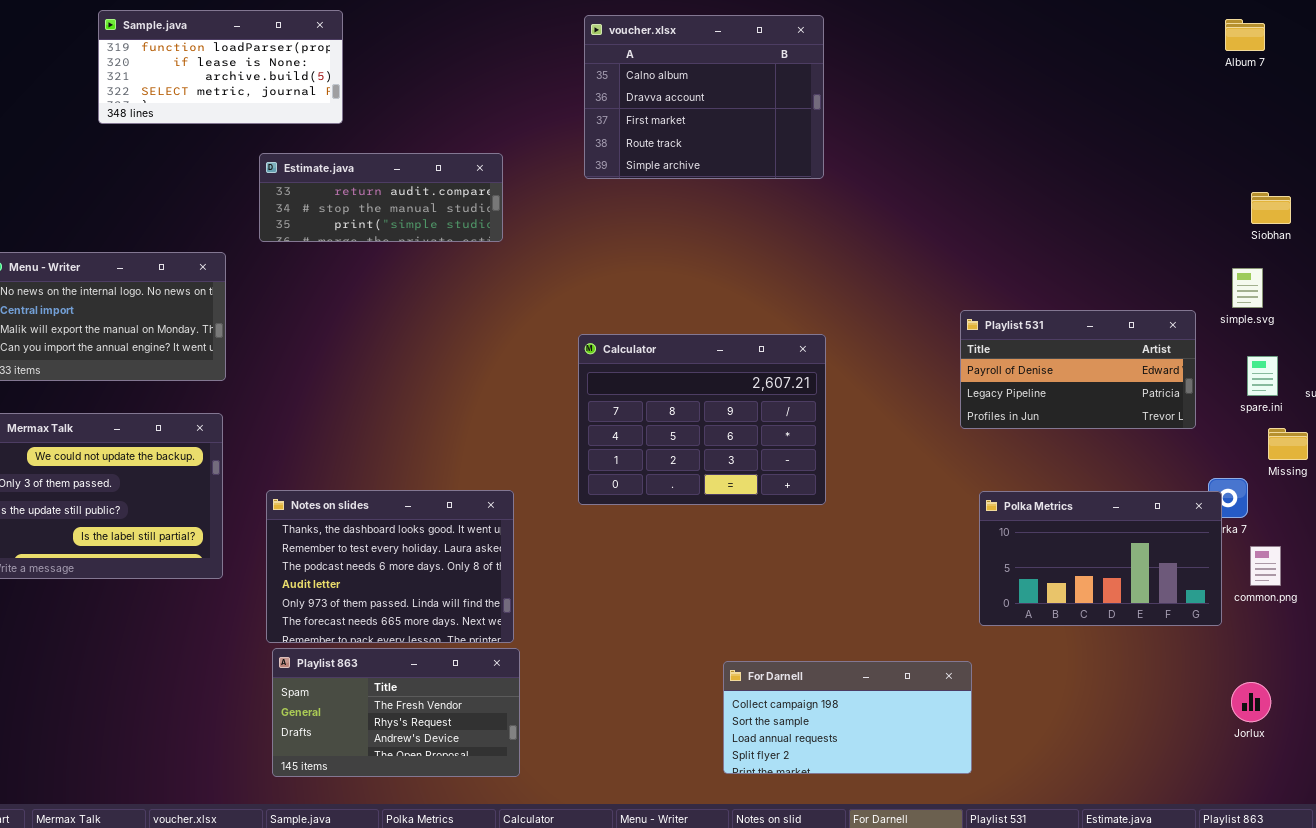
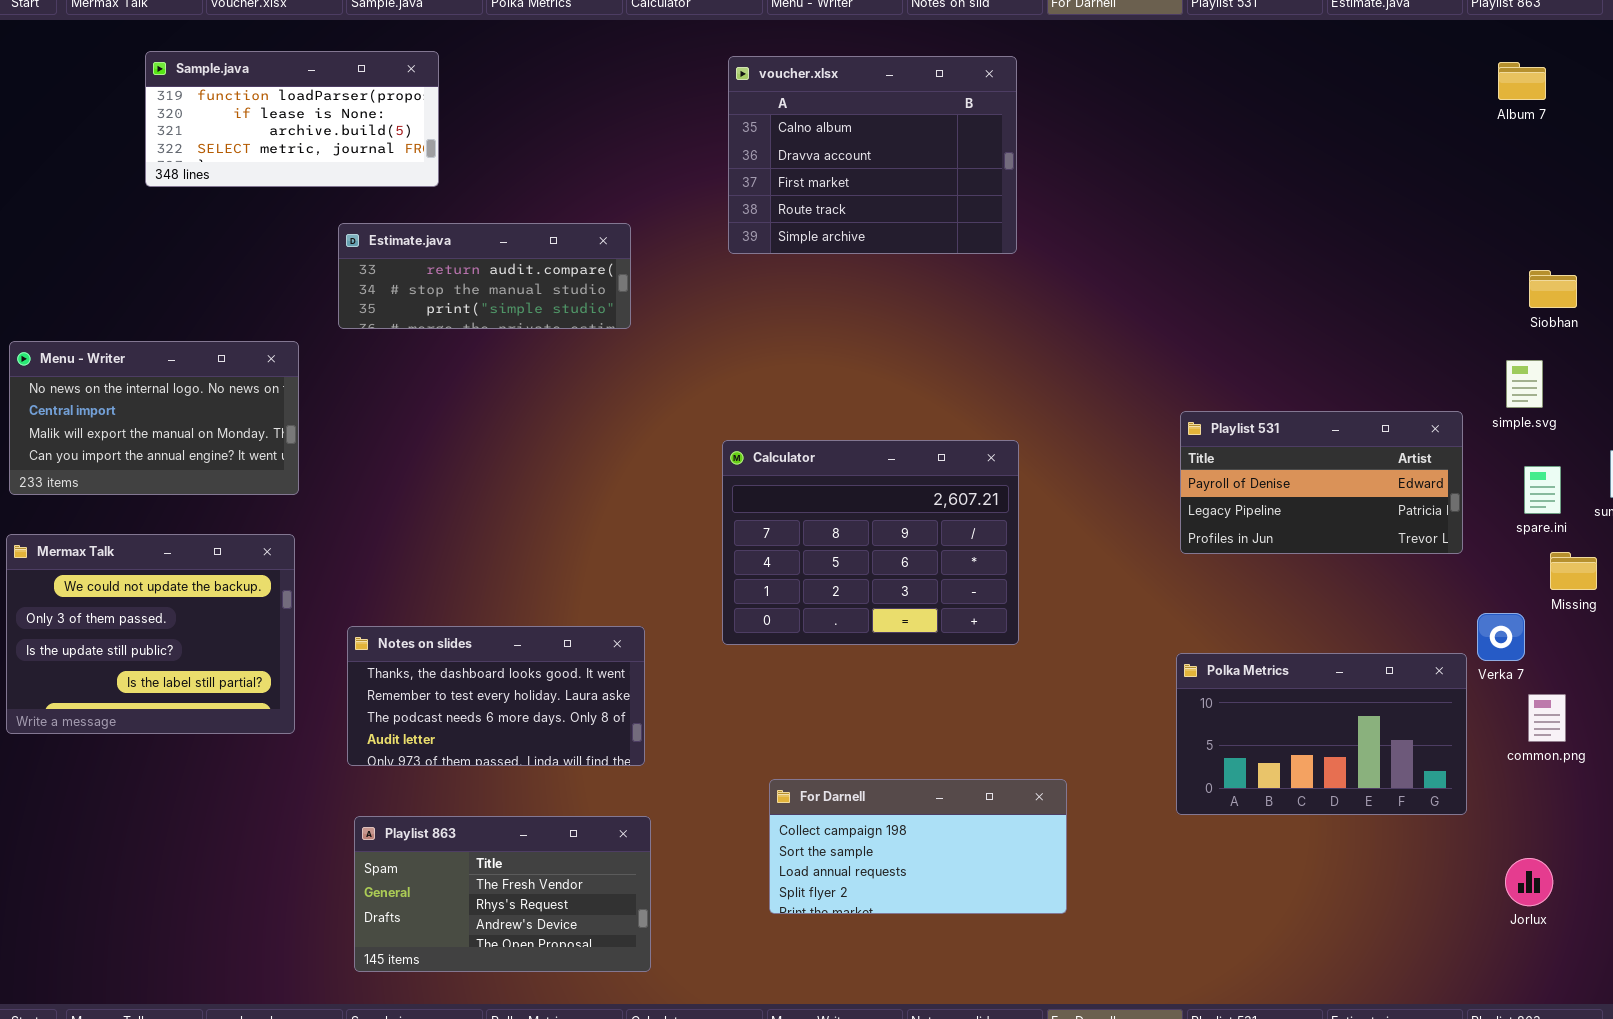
Notes on slides: [266,490,514,643] -> [347,626,645,766], resized
Polka Metrics: [979,491,1222,626] -> [1176,653,1467,815], moved
For Darnell: [723,661,972,774] -> [769,779,1067,914], moved

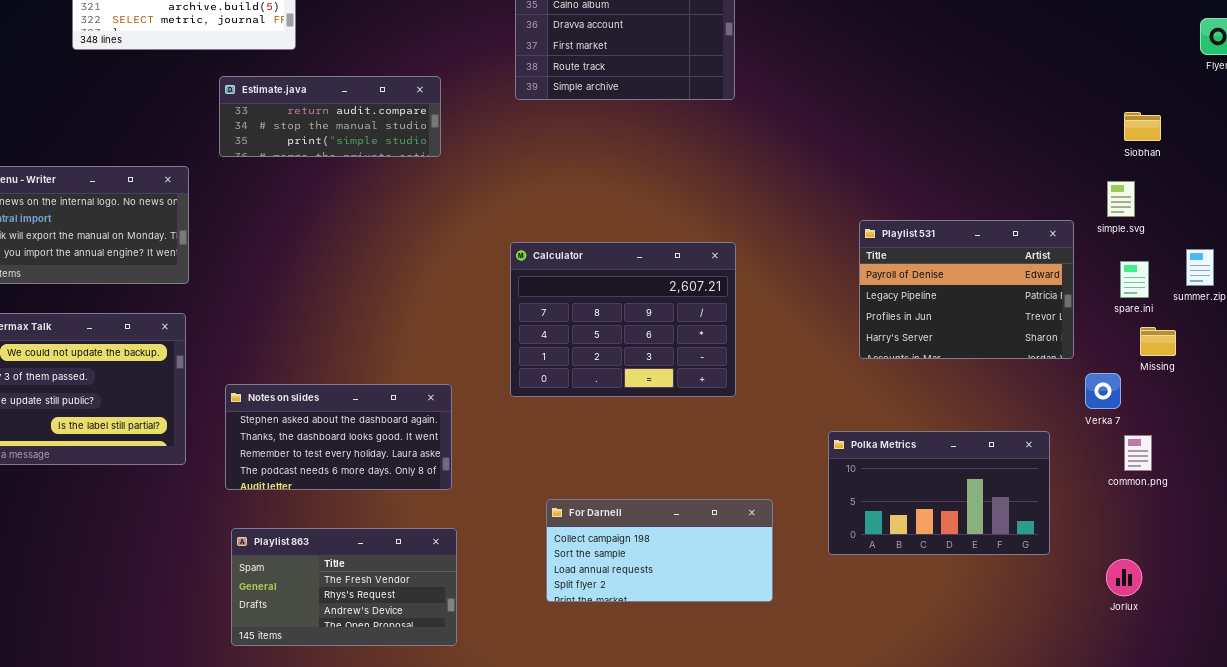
Playlist 531: [1180,411,1463,554] -> [859,220,1074,359], resized
Notes on slides: [347,626,645,766] -> [225,384,452,490], scrolled up 1 row
Polka Metrics: [1176,653,1467,815] -> [828,431,1050,555], moved

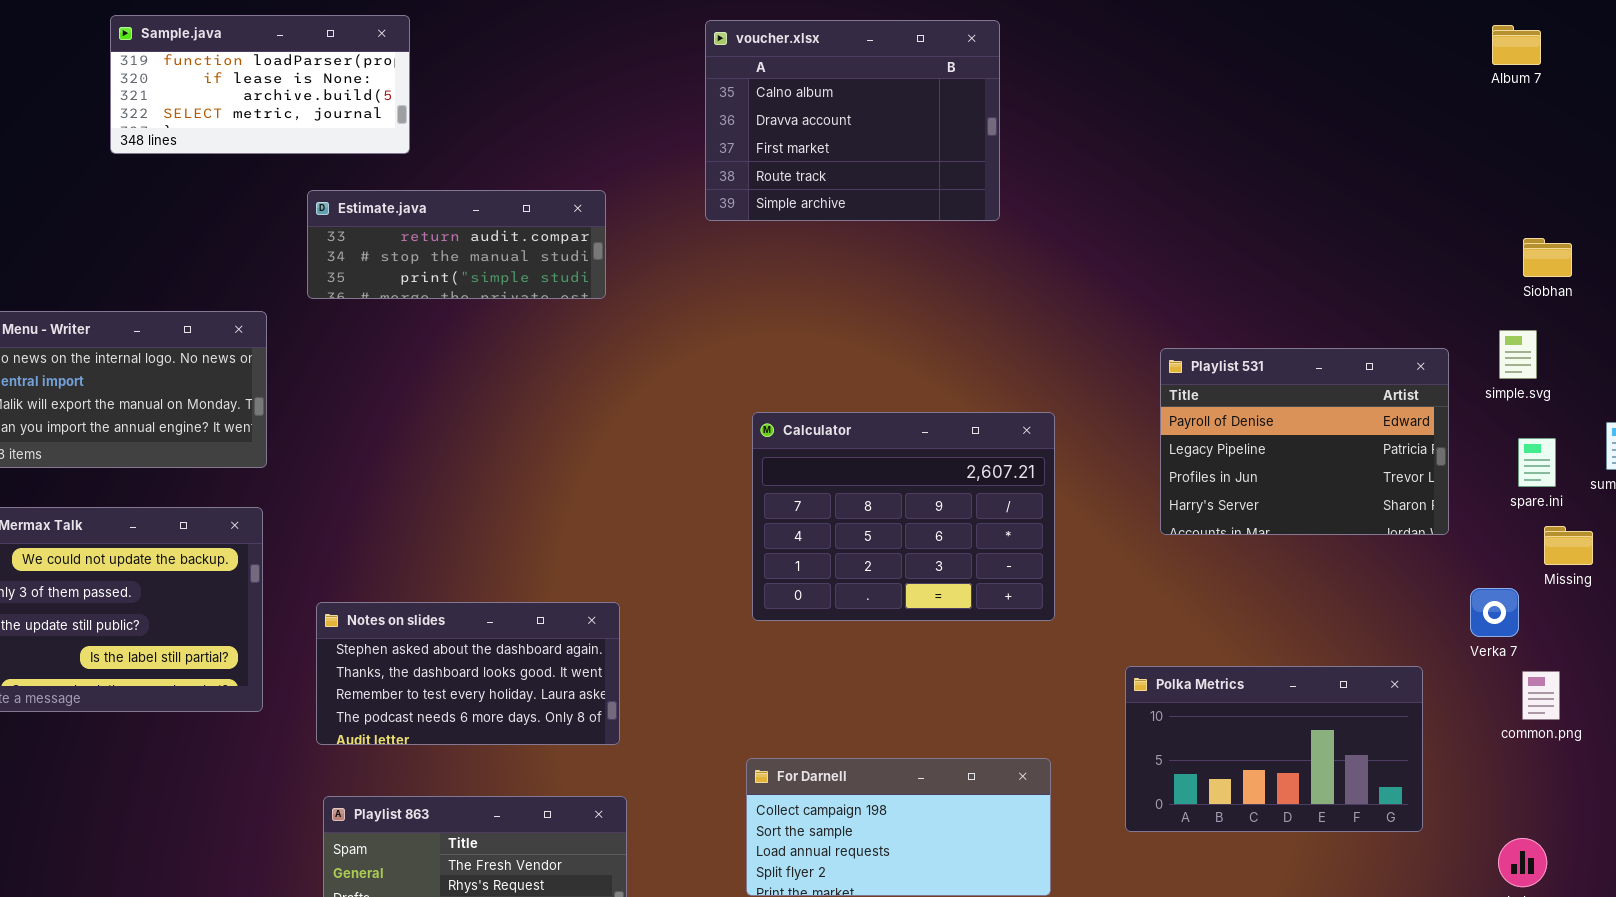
Playlist 531: [859,220,1074,359] -> [1160,348,1449,535], moved
Calculator: [510,242,736,397] -> [752,412,1055,621], moved

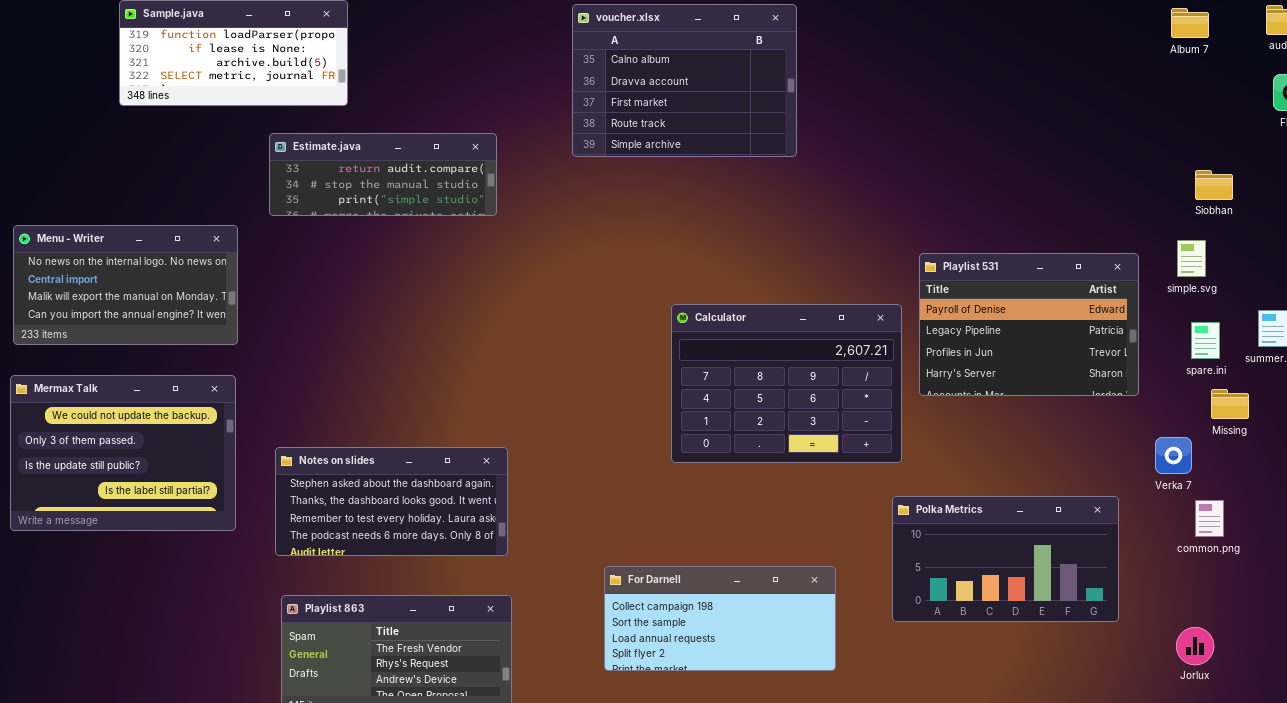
Calculator: [752,412,1055,621] -> [671,304,902,463], moved

